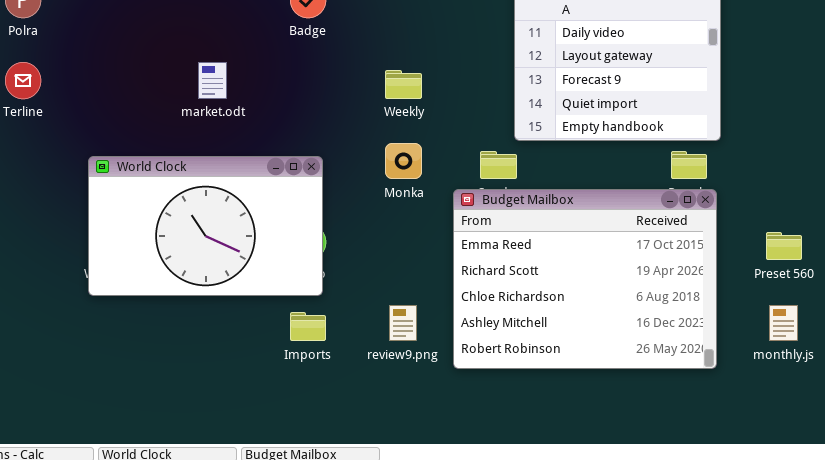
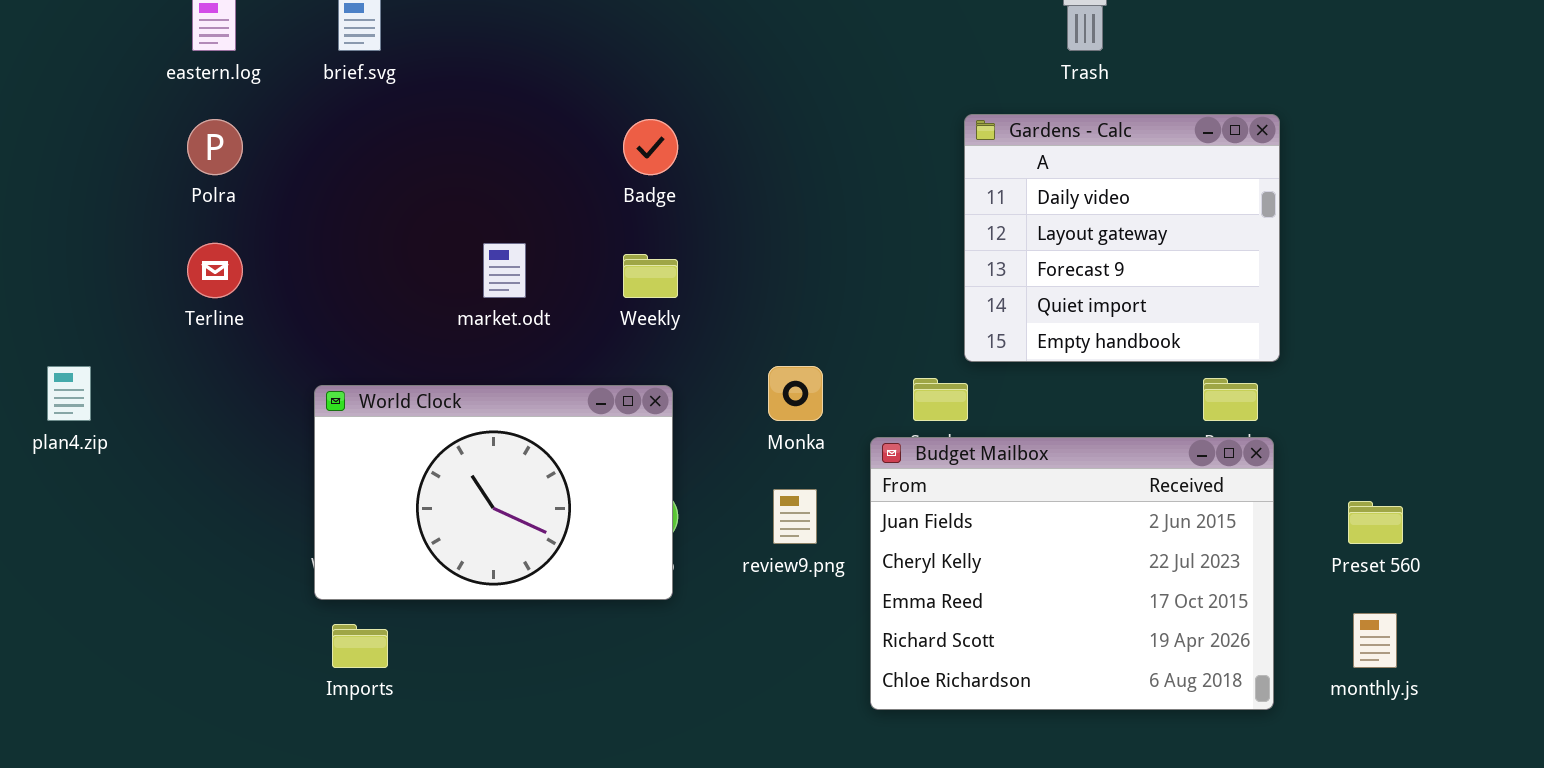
Weekly: [385,70,422,99] -> [623,254,678,298], moved
Budget Mailbox: [453,189,717,369] -> [870,437,1274,710], scrolled up 2 rows
review9.png: [389,305,417,341] -> [773,489,817,544], moved
Imports: [290,312,326,341] -> [332,624,388,668], moved

